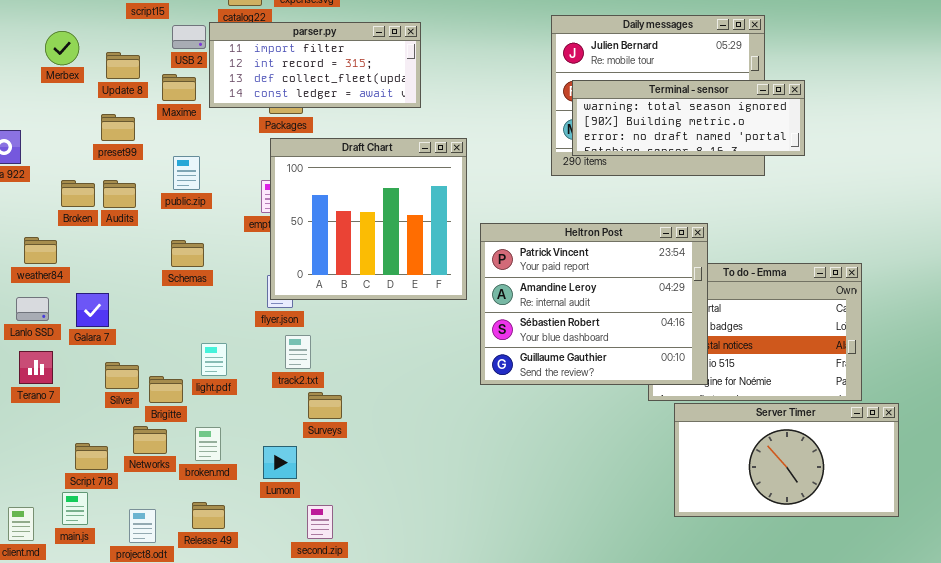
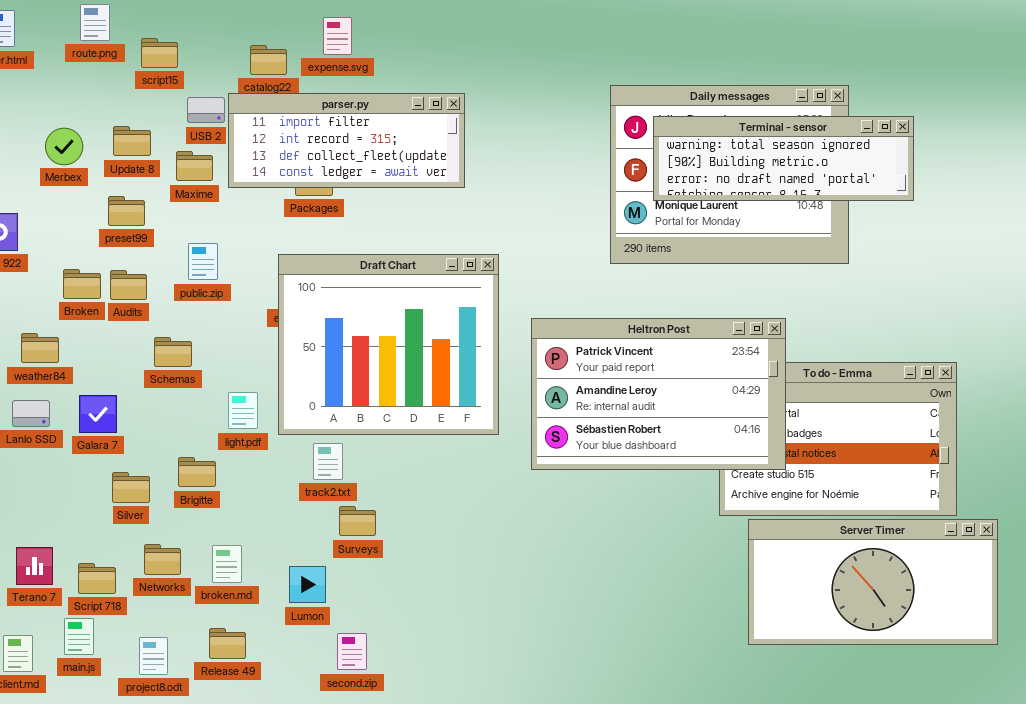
Merbex: [45,31,79,65] -> [45,128,83,165], moved
Terminal - sensor: [572,80,805,156] -> [653,116,914,201], moved
Draft Chart: [270,138,467,300] -> [278,254,499,435], moved
Heltron Post: [480,223,708,385] -> [531,318,786,470], resized
Schemas: [171,240,204,267] -> [154,337,192,367], moved
light.pdf: [201,343,227,376] -> [228,392,258,429], moved
Terano 7: [19,351,53,384] -> [16,547,53,585], moved
Brigitte: [149,376,183,403] -> [178,457,216,487], moved

